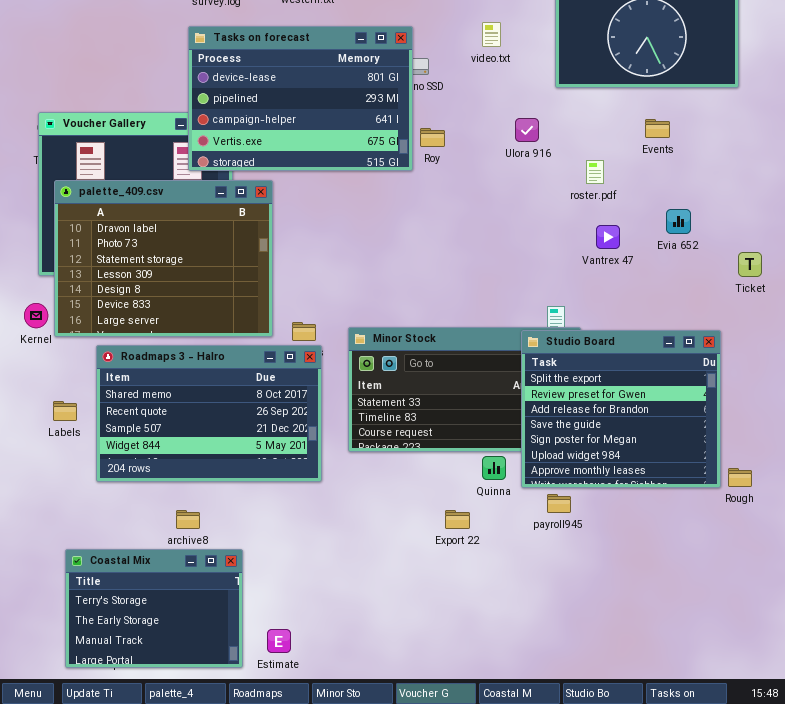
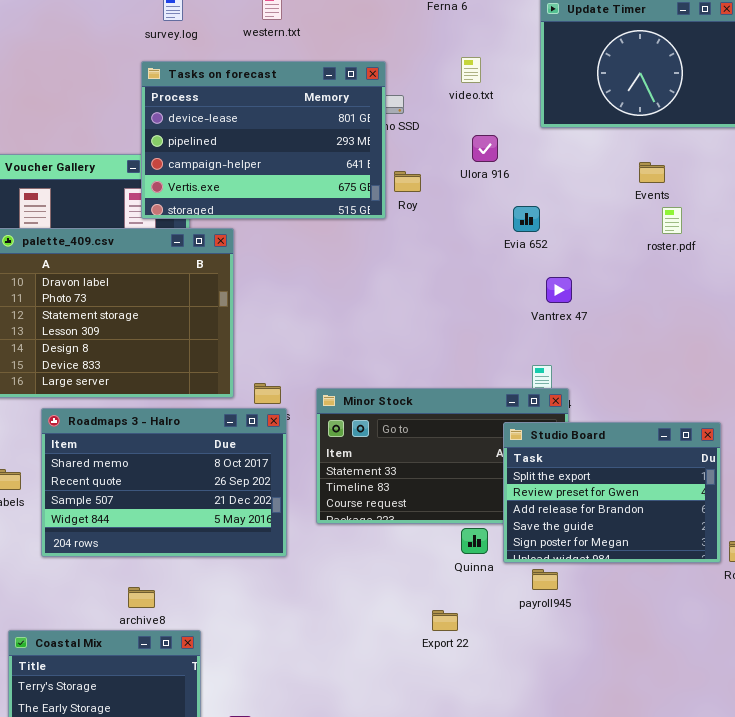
Ulora 916: [515,118,539,142] -> [472,135,498,162], moved
roster.pdf: [586,160,604,184] -> [662,207,682,234], moved
Evia 652: [666,209,691,234] -> [513,206,540,232], moved
Vantrex 47: [596,225,620,249] -> [546,277,572,303], moved
Studio Board: [521,330,721,488] -> [503,422,721,563], resized
Export 22: [445,510,470,529] -> [432,610,458,631], moved

